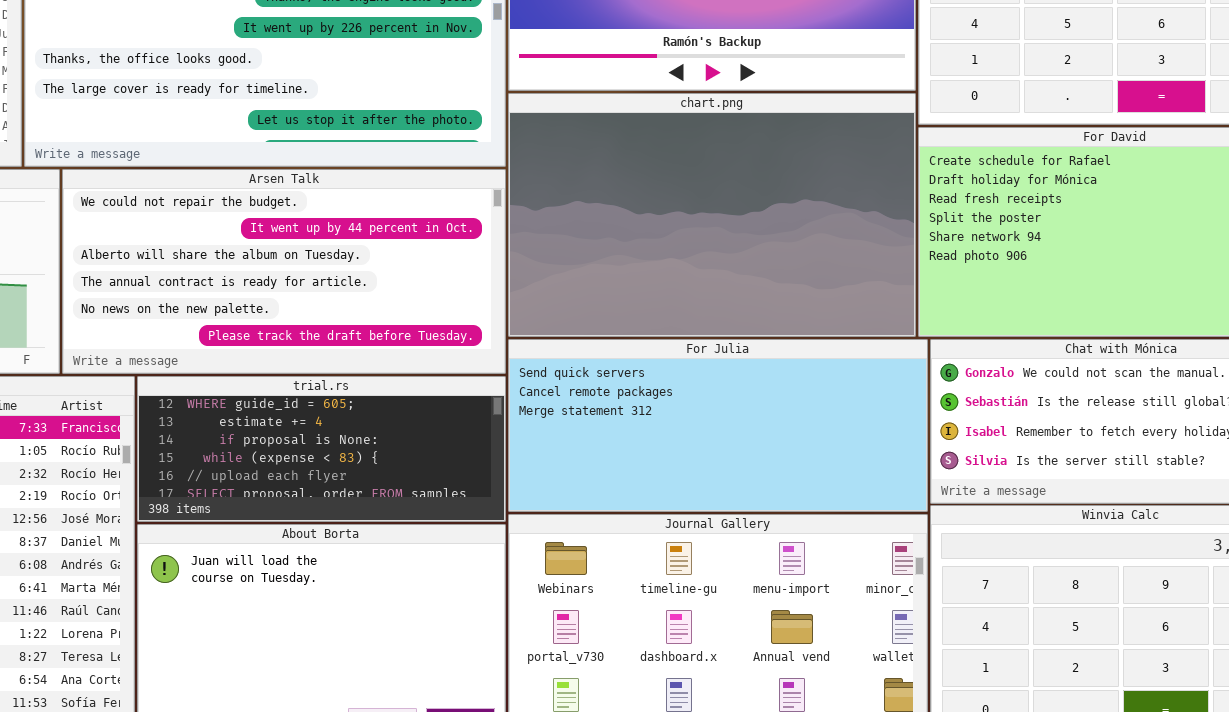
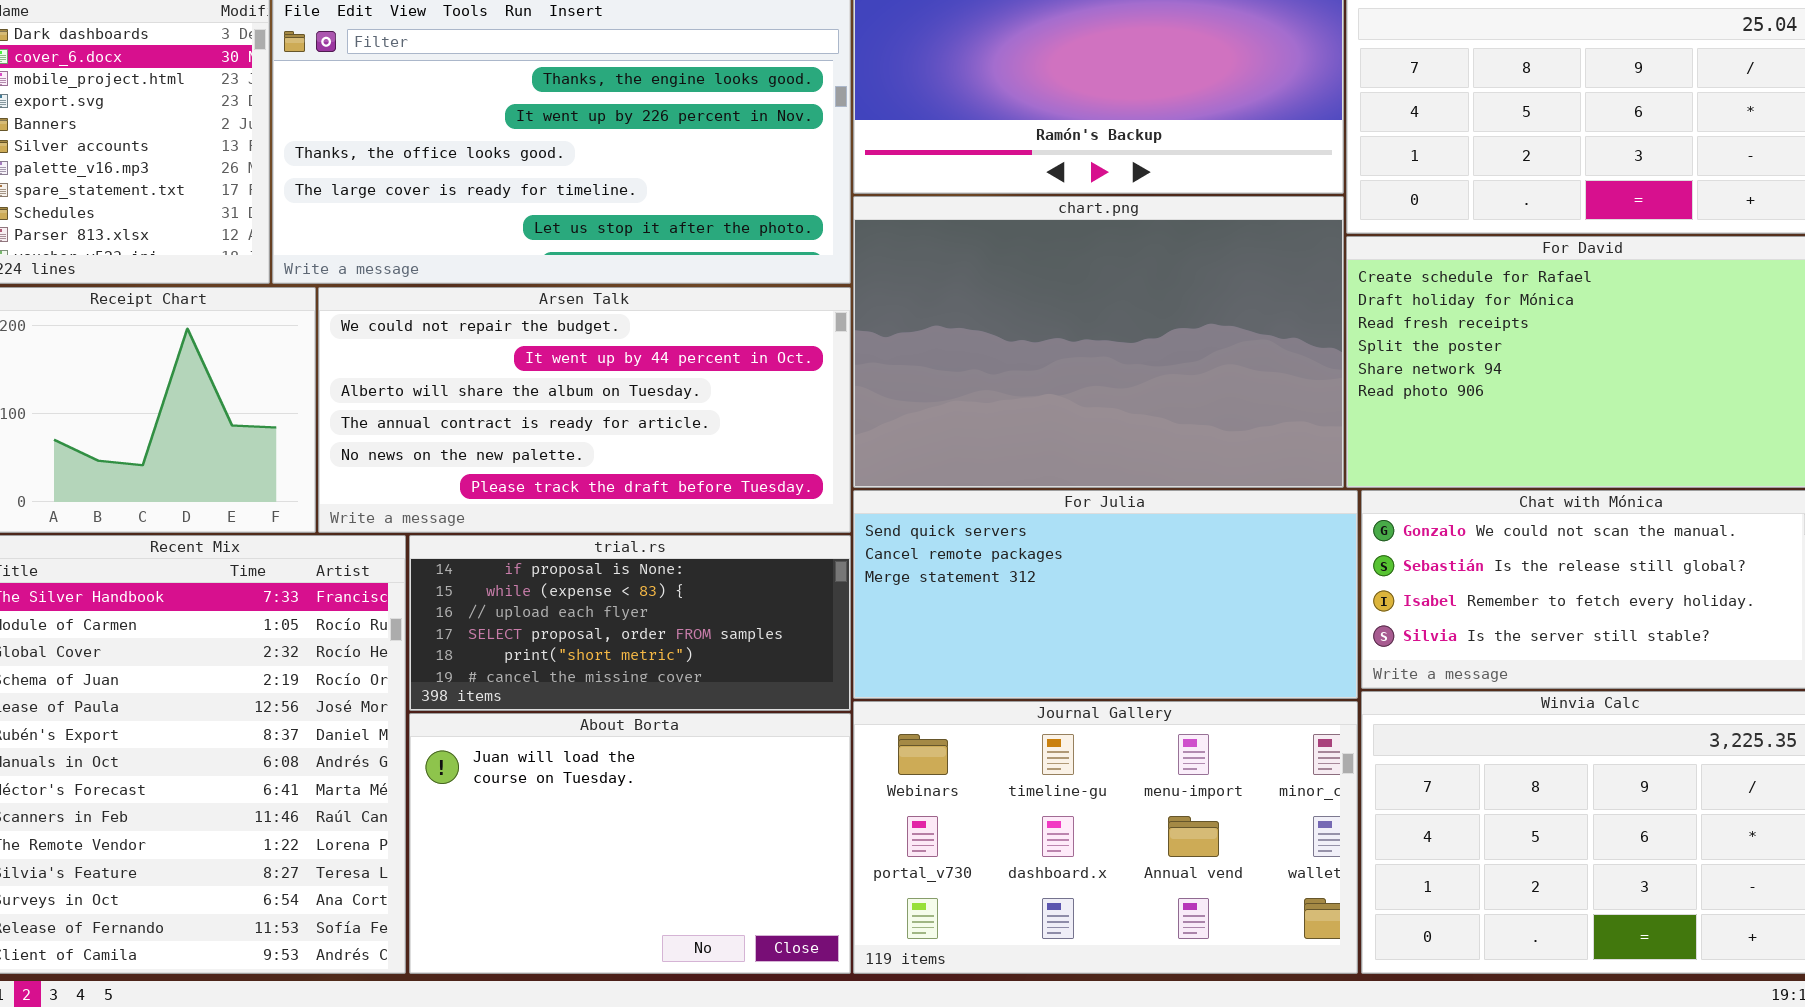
trial.rs: [137,376,506,522] -> [409,535,851,711], scrolled down 2 rows

